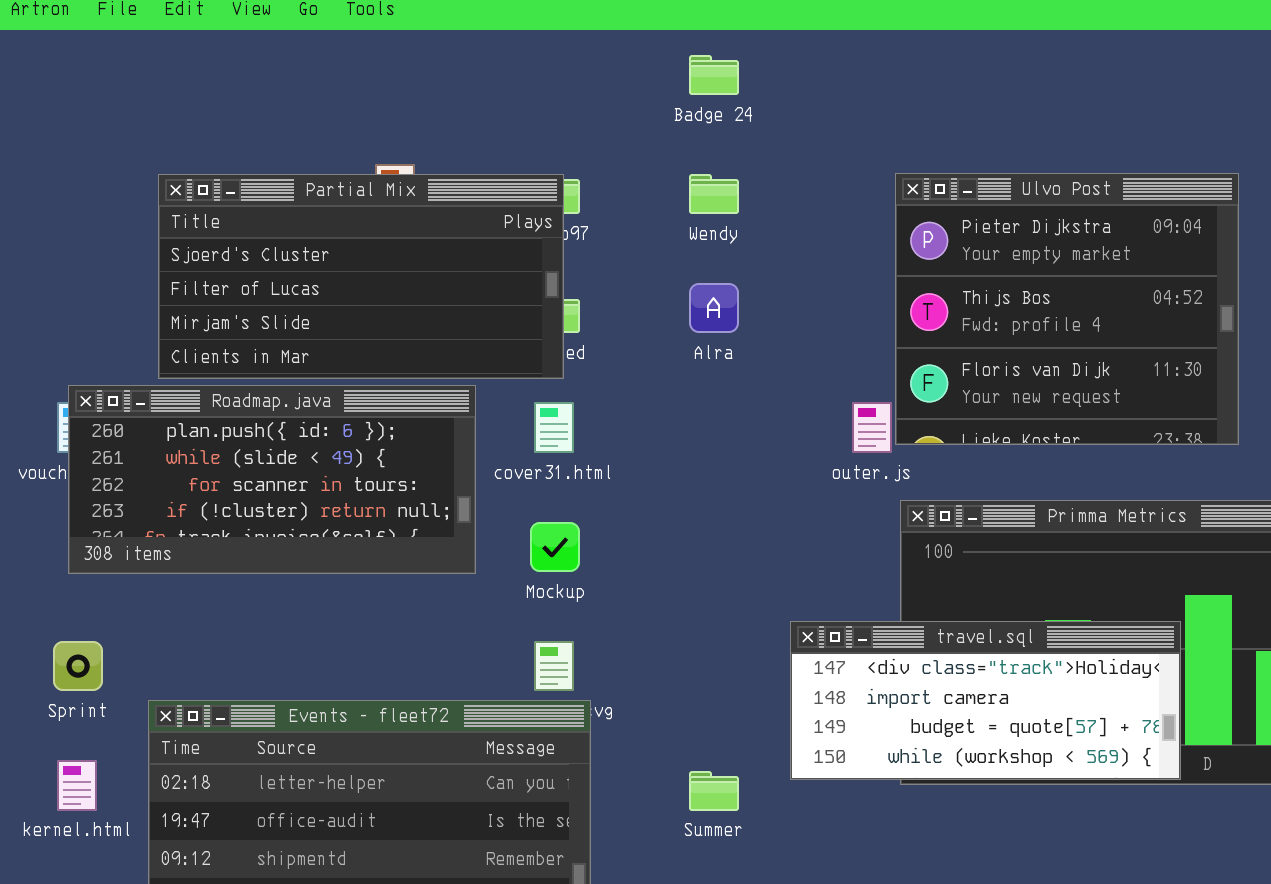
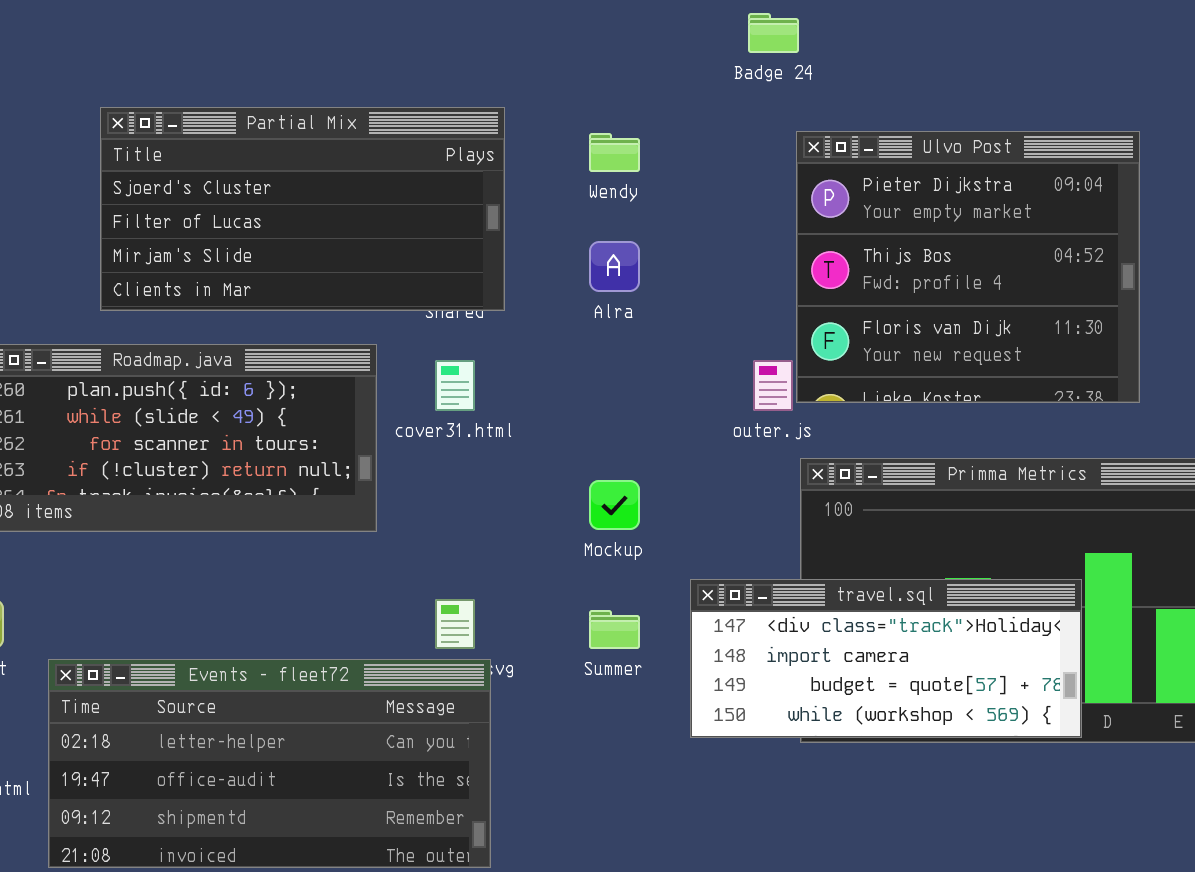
Badge 24: [689,55,739,95] -> [748,13,799,53], moved
Partial Mix: [158,174,564,379] -> [100,107,505,311], moved
Mockup: [530,522,580,572] -> [589,480,640,530], moved
Summer: [689,771,739,811] -> [589,610,640,649], moved

